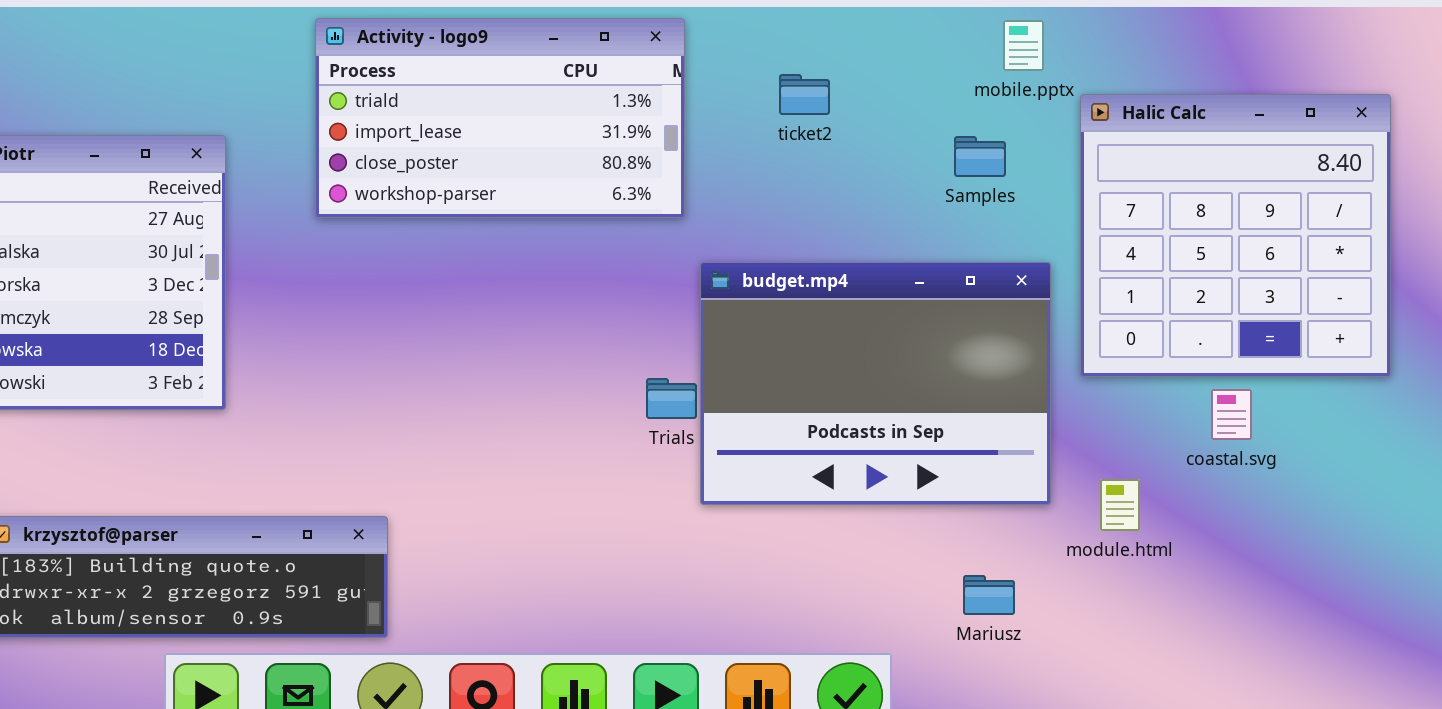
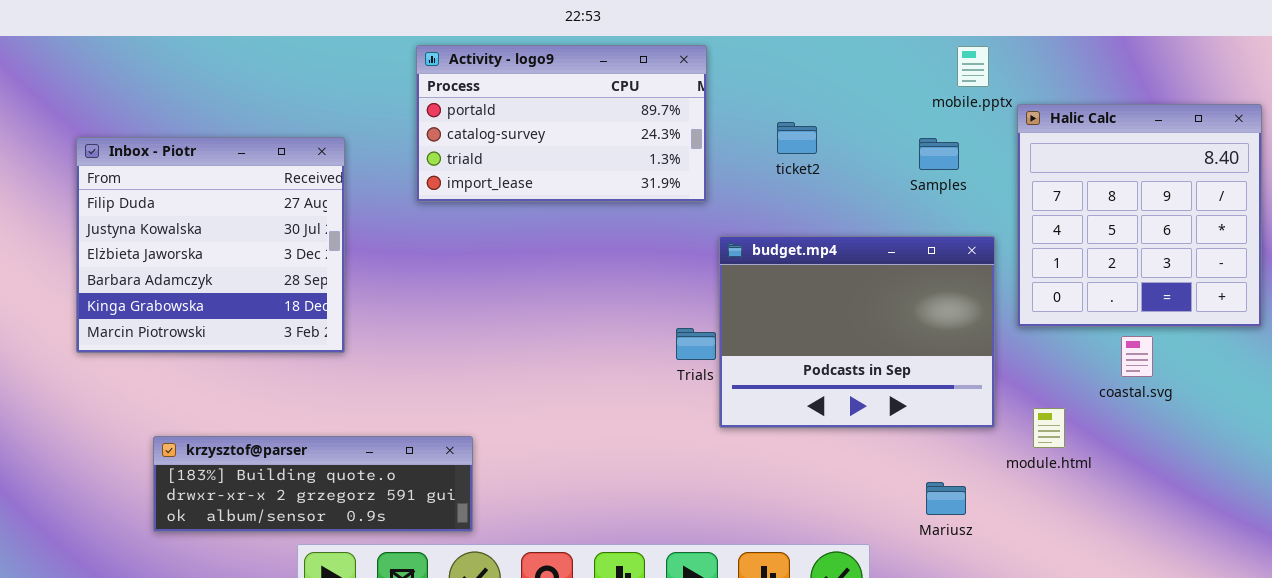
Activity - logo9: [315,18,685,218] -> [416,45,707,202], scrolled up 2 rows
ticket2: [779,74,830,115] -> [777,122,817,154], moved

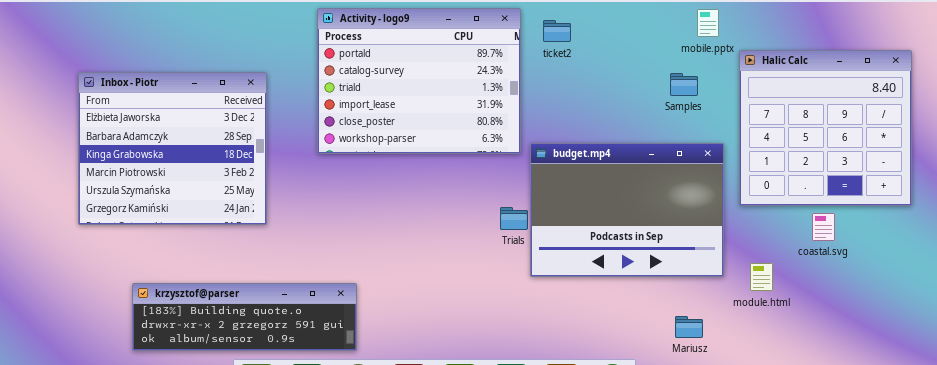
Activity - logo9: [416,45,707,202] -> [317,8,521,154], resized
ticket2: [777,122,817,154] -> [543,20,571,42], moved
Inbox - Piotr: [76,137,345,353] -> [78,72,267,225], scrolled down 2 rows

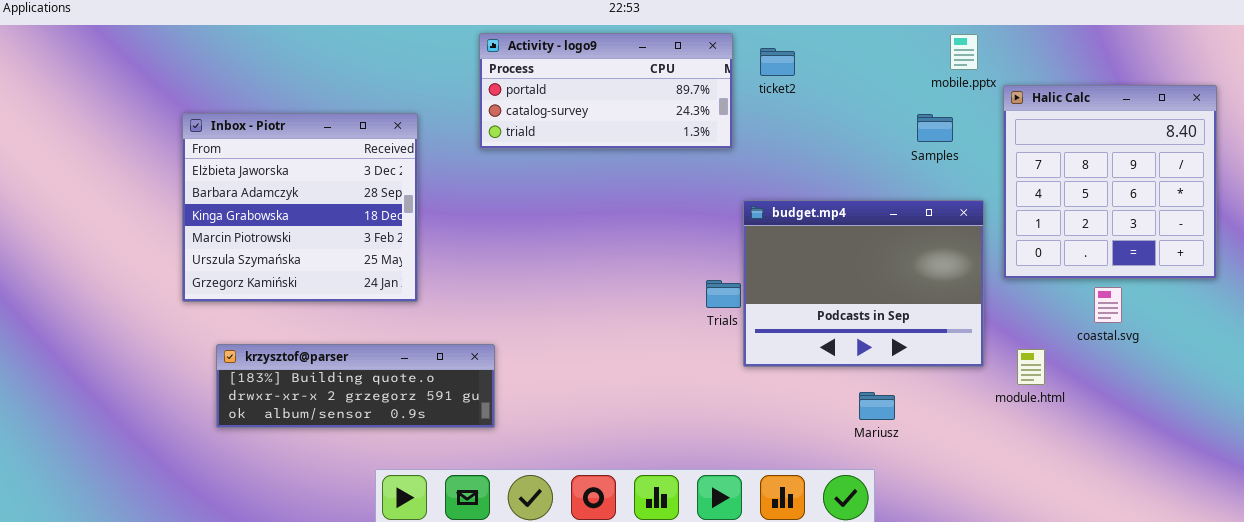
Activity - logo9: [317,8,521,154] -> [479,33,733,149], resized
krzysztof@parser: [132,283,357,351] -> [216,344,495,428], moved
Mariusz: [675,316,703,338] -> [859,392,895,420], moved

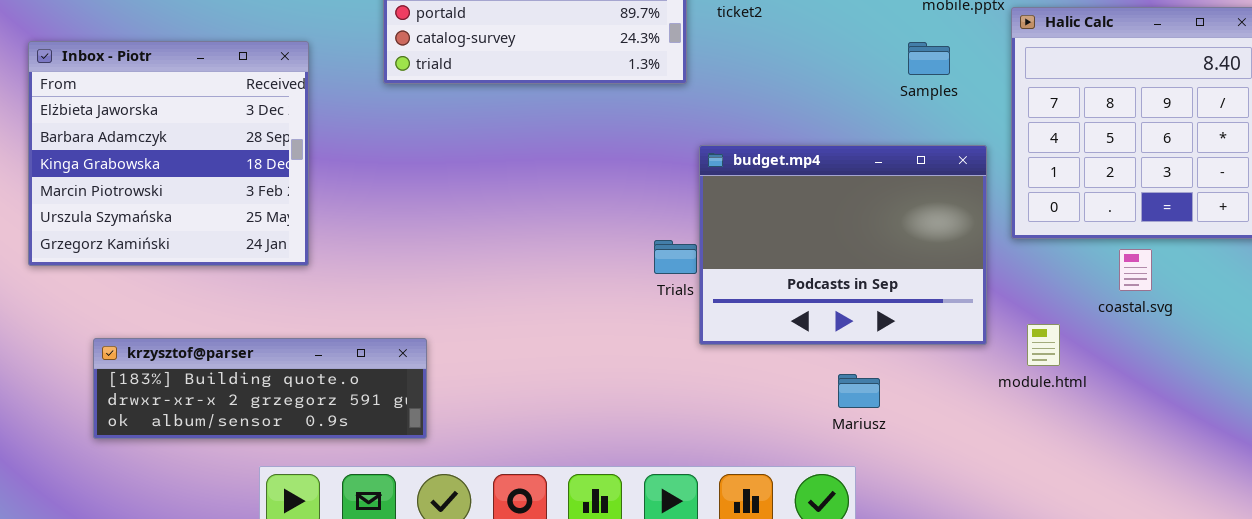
krzysztof@parser: [216,344,495,428] -> [93,338,427,439], moved

